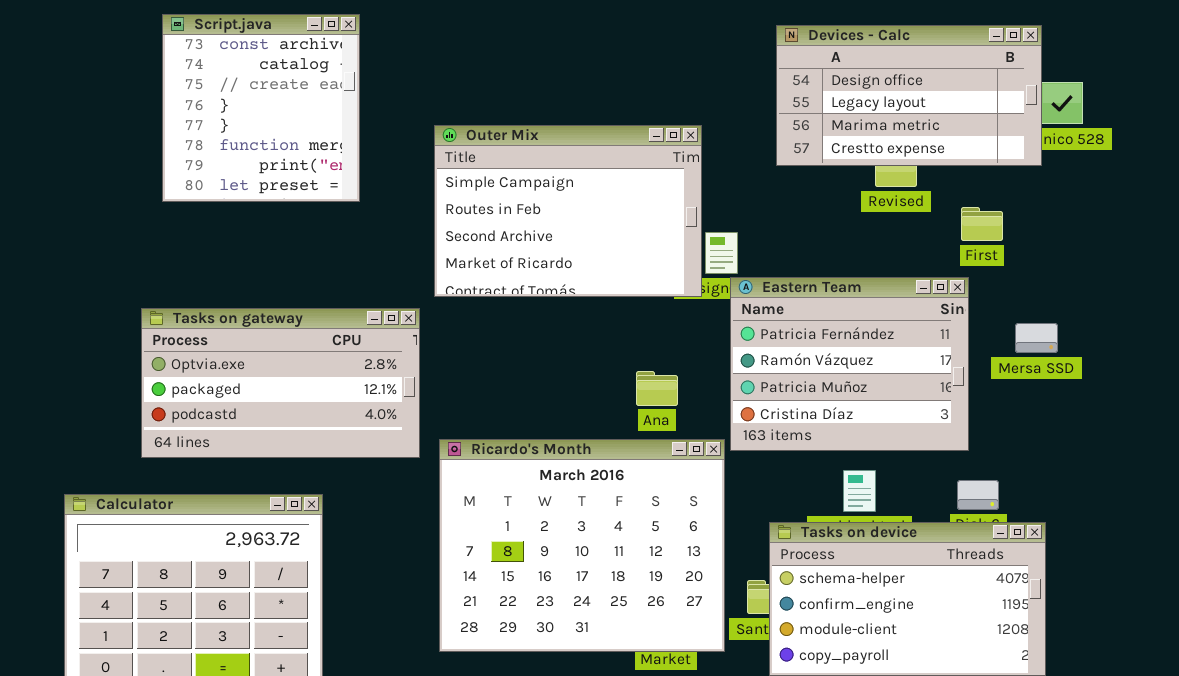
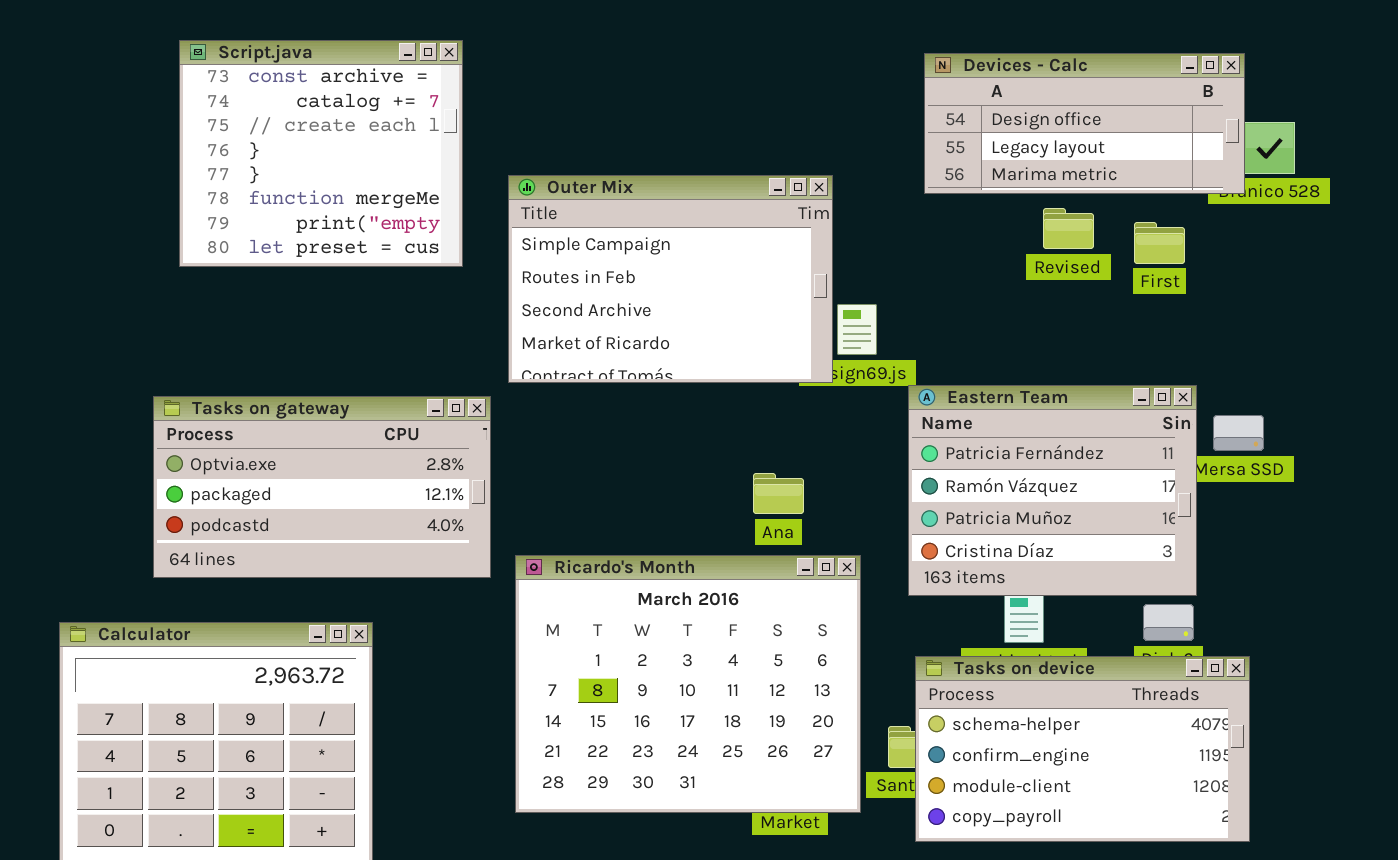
Script.java: [162,14,360,202] -> [179,40,463,267], resized
Devices - Calc: [776,25,1042,166] -> [924,53,1245,194], resized
First: [961,207,1003,241] -> [1134,222,1185,264], moved
Eastern Team: [730,277,969,451] -> [908,385,1197,596], moved

